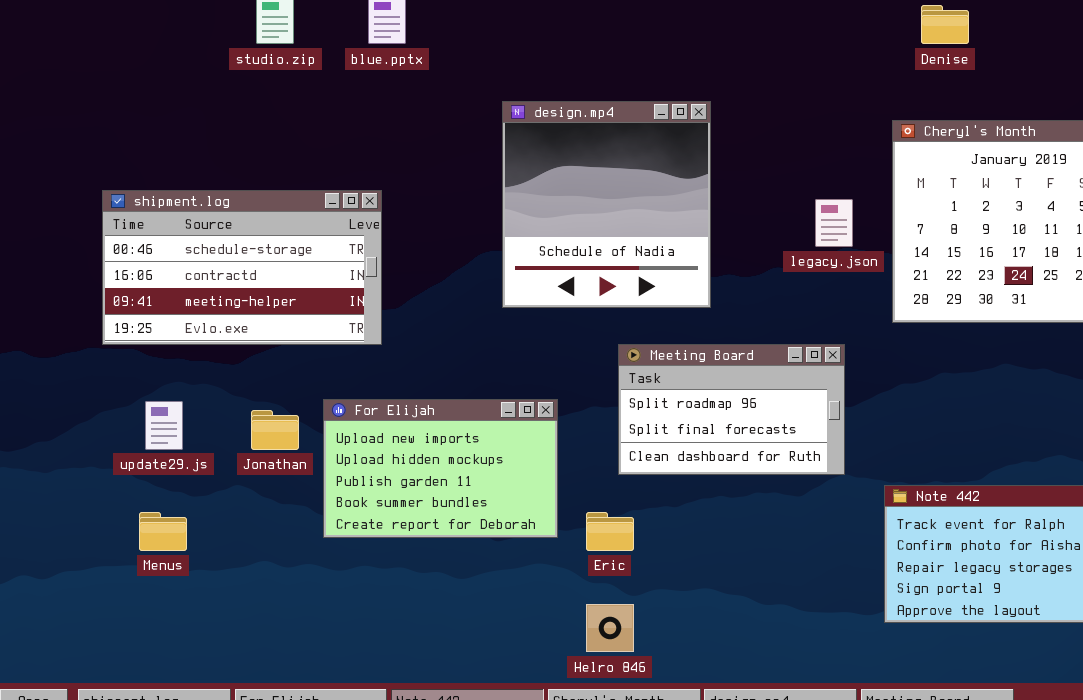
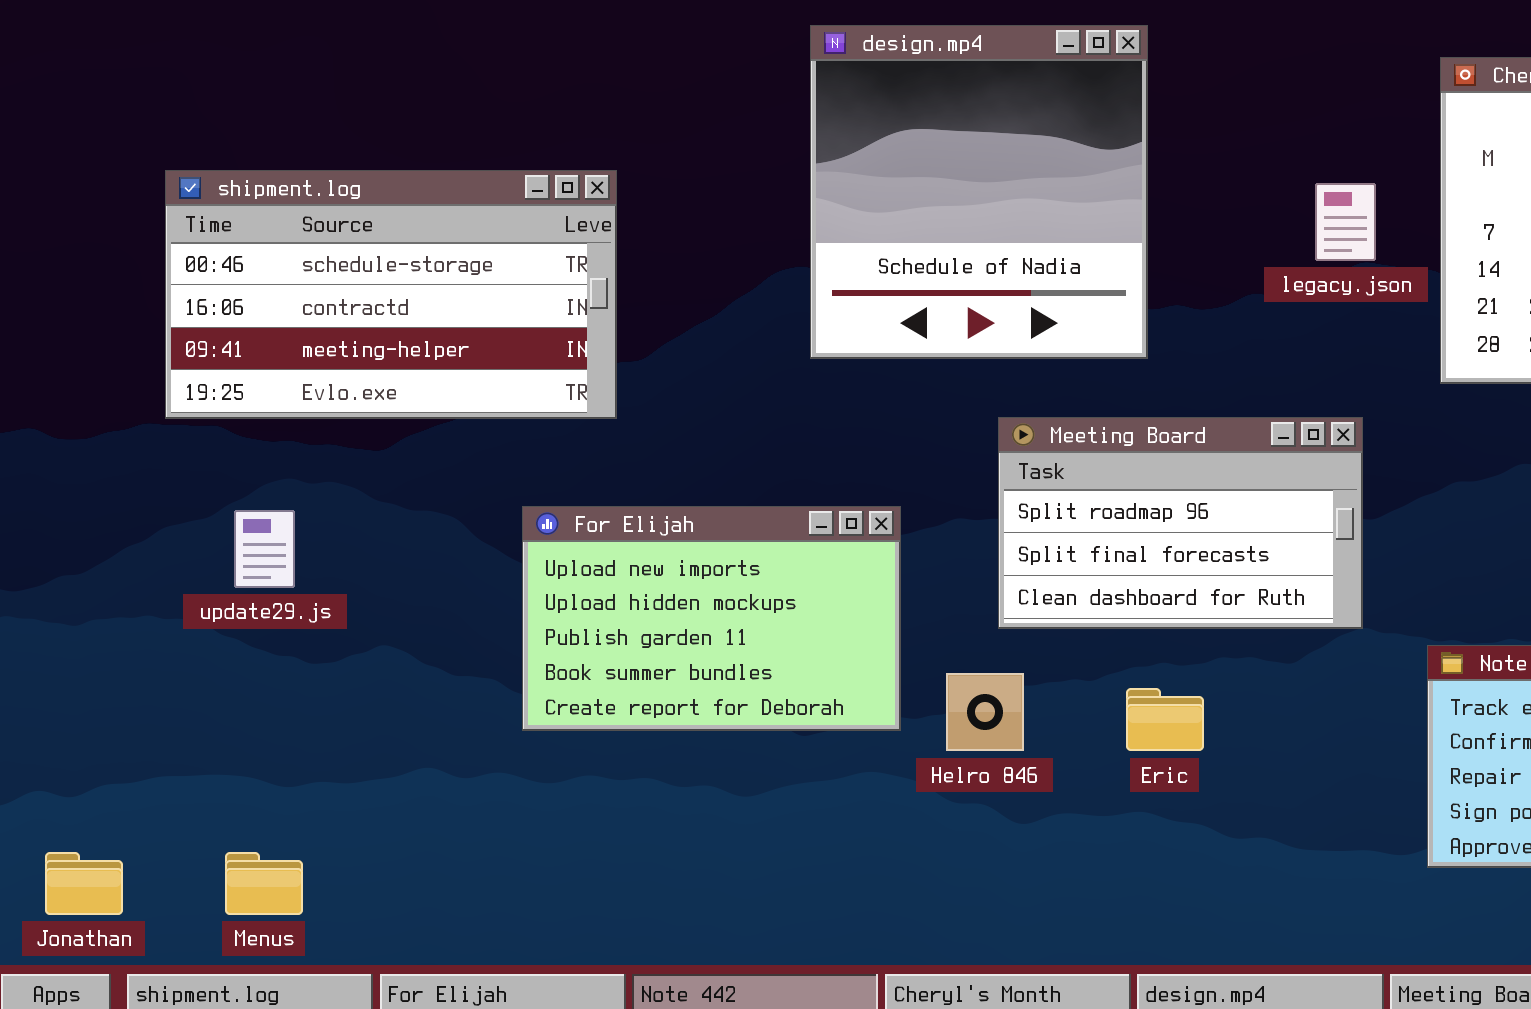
Jonathan: [251,410,299,450] -> [45,852,123,915], moved
Menus: [139,512,187,551] -> [225,852,303,915], moved
Eric: [586,512,634,551] -> [1126,688,1204,751], moved
Helro 846: [586,604,634,652] -> [946,673,1024,751], moved

